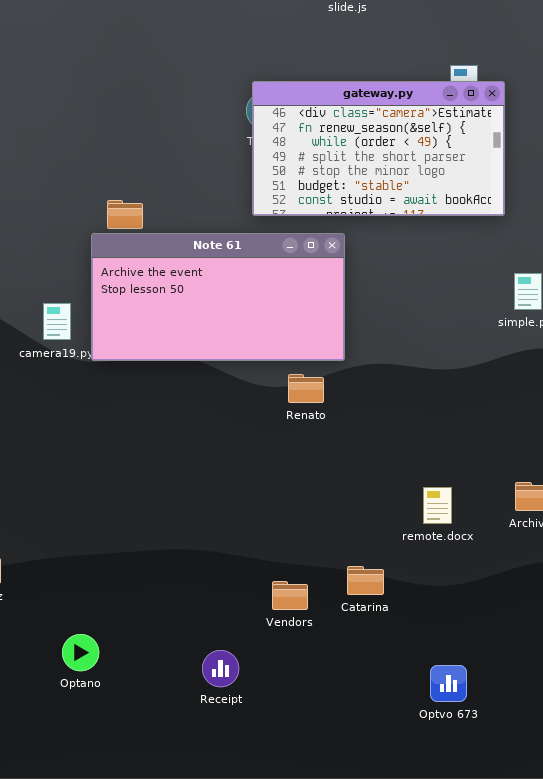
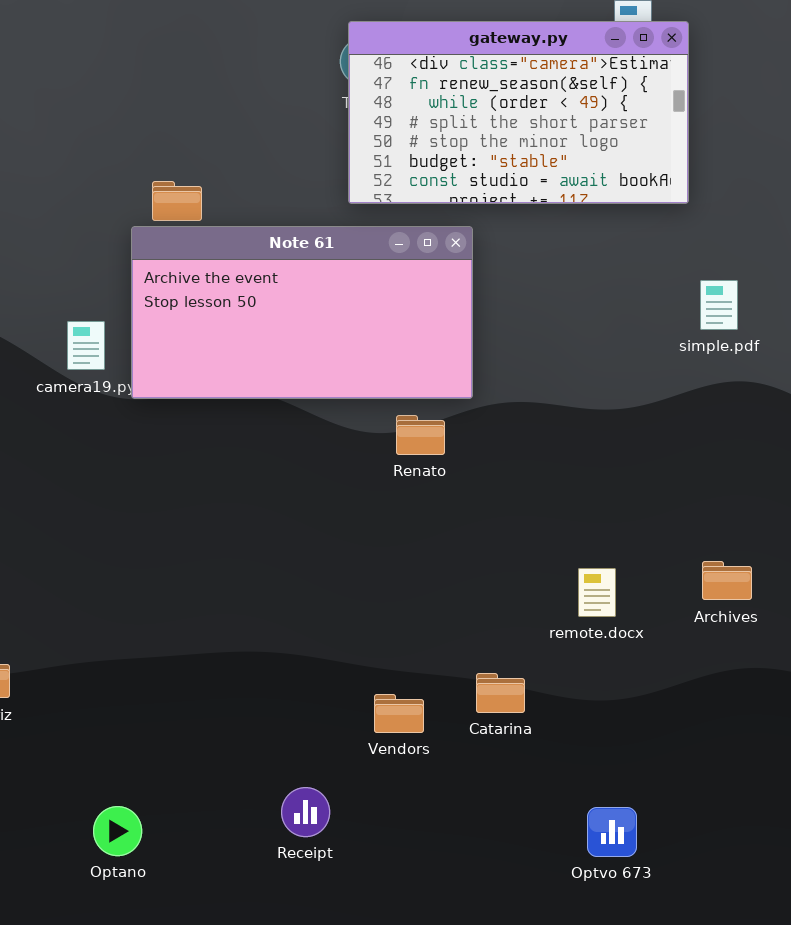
Optano: [62,634,99,671] -> [93,806,142,856], moved

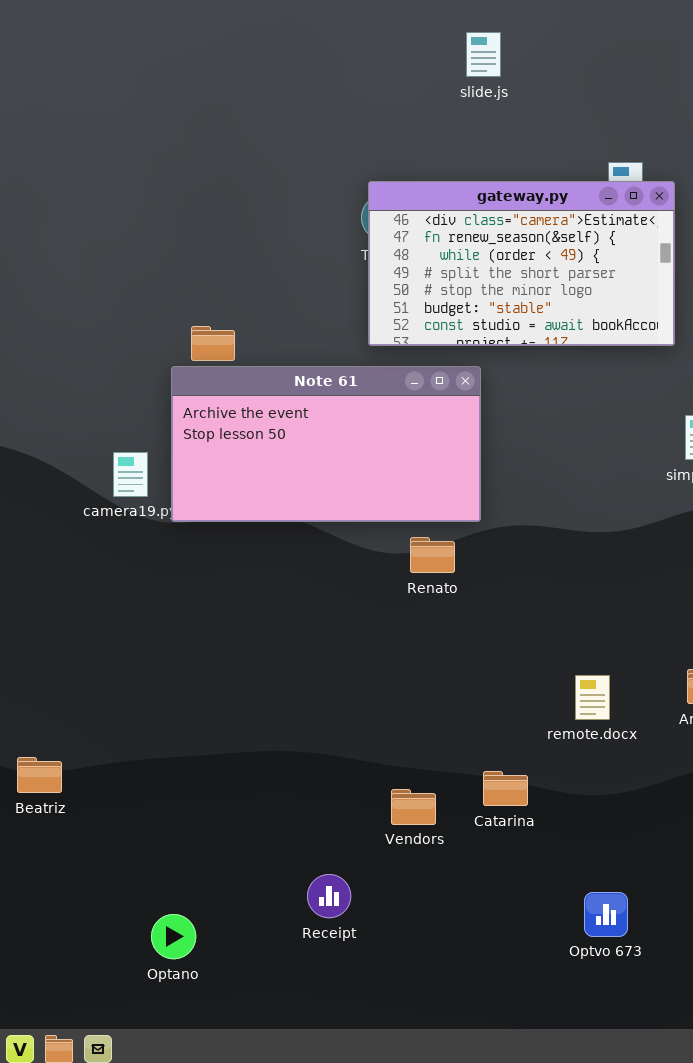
Optano: [93,806,142,856] -> [151,914,196,959], moved

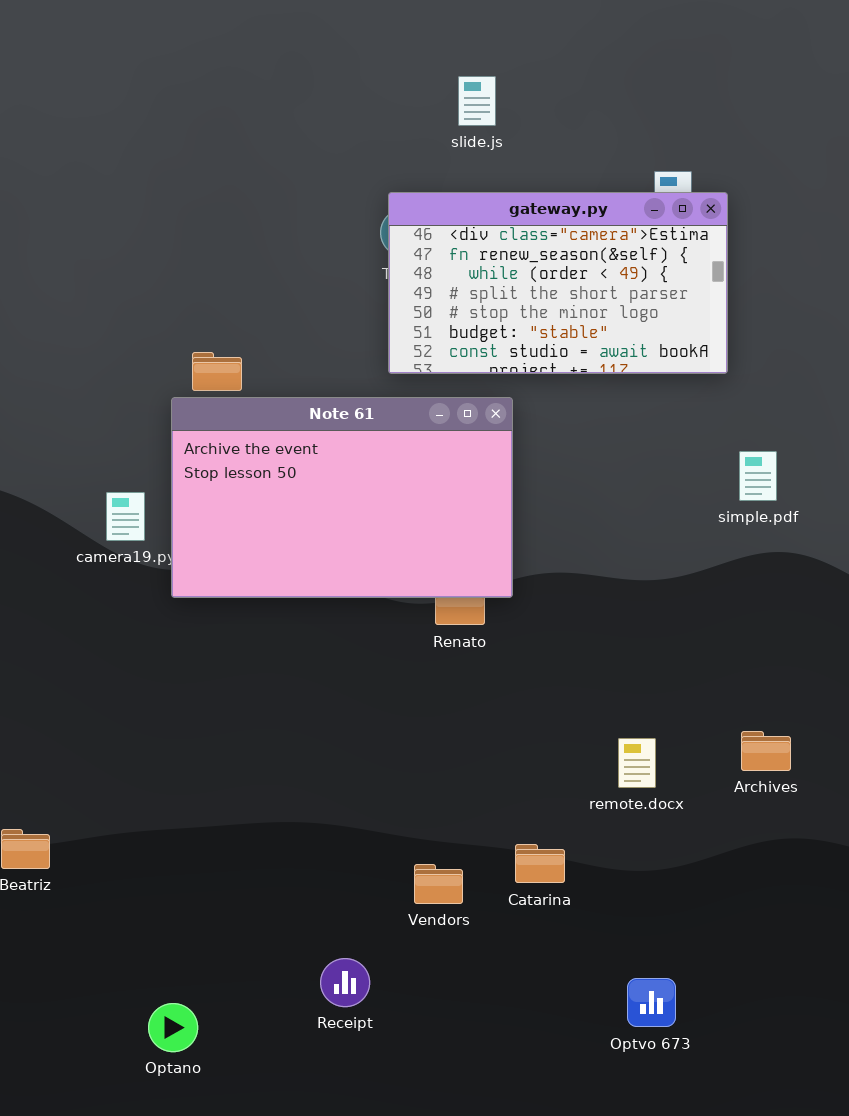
slide.js: [466,32,501,77] -> [458,76,496,126], moved
Note 61: [171,366,481,522] -> [171,397,513,598], resized

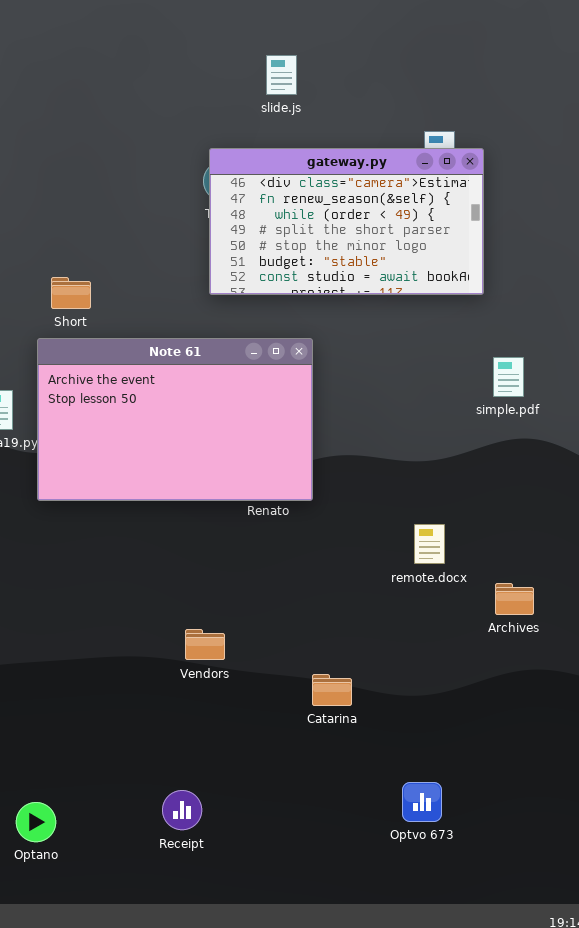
Note 61: [171,397,513,598] -> [37,338,313,501], moved
remote.docx: [618,738,656,788] -> [414,524,445,564], moved
Vendors: [414,864,463,904] -> [185,629,225,660], moved
Receipt: [320,958,370,1007] -> [162,790,202,830], moved

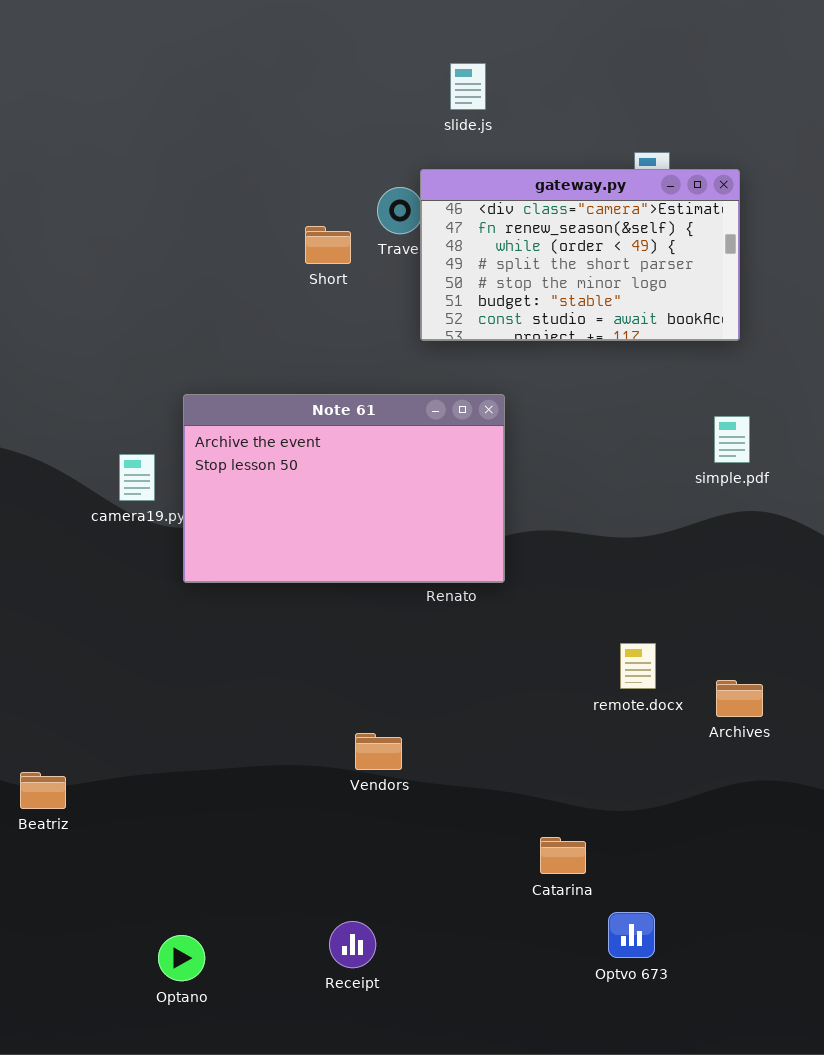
gateway.py: [209,148,484,295] -> [420,169,740,341], moved
Short: [51,277,91,309] -> [305,226,351,264], moved
remote.docx: [414,524,445,564] -> [620,643,656,689], moved
Catarina: [312,674,352,706] -> [540,837,586,874], moved

